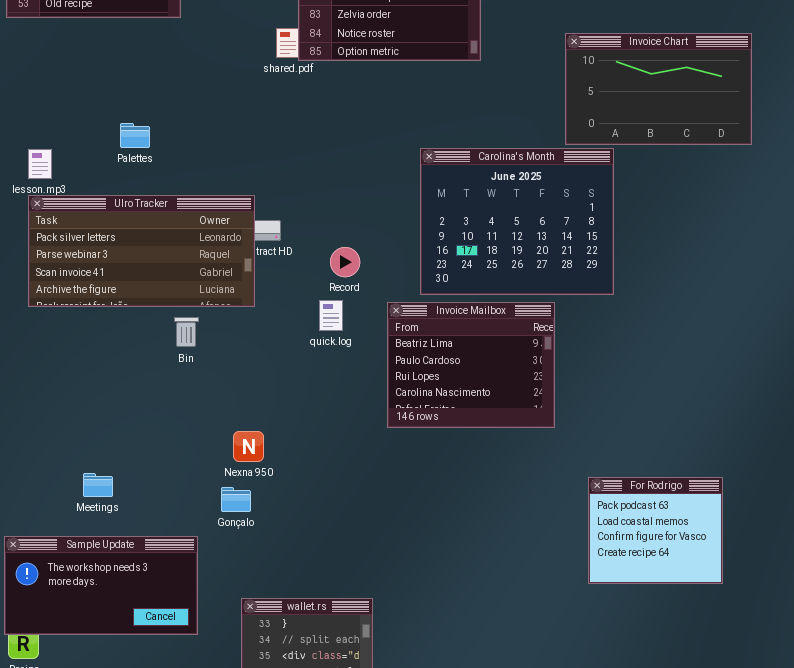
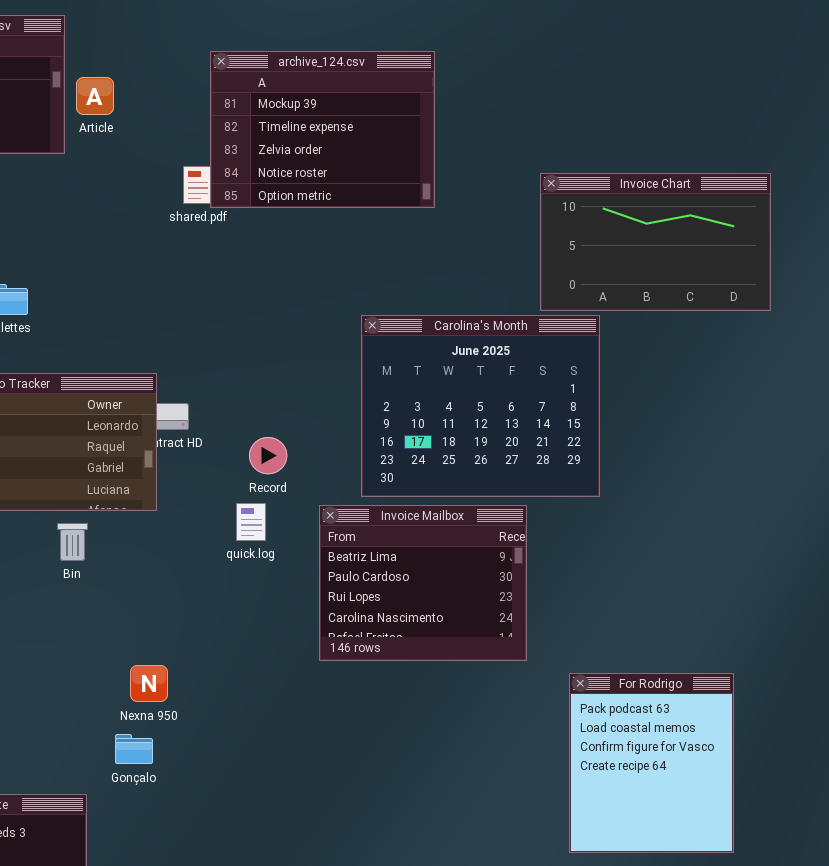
For Rodrigo: [588,477,723,584] -> [569,673,734,853], resized

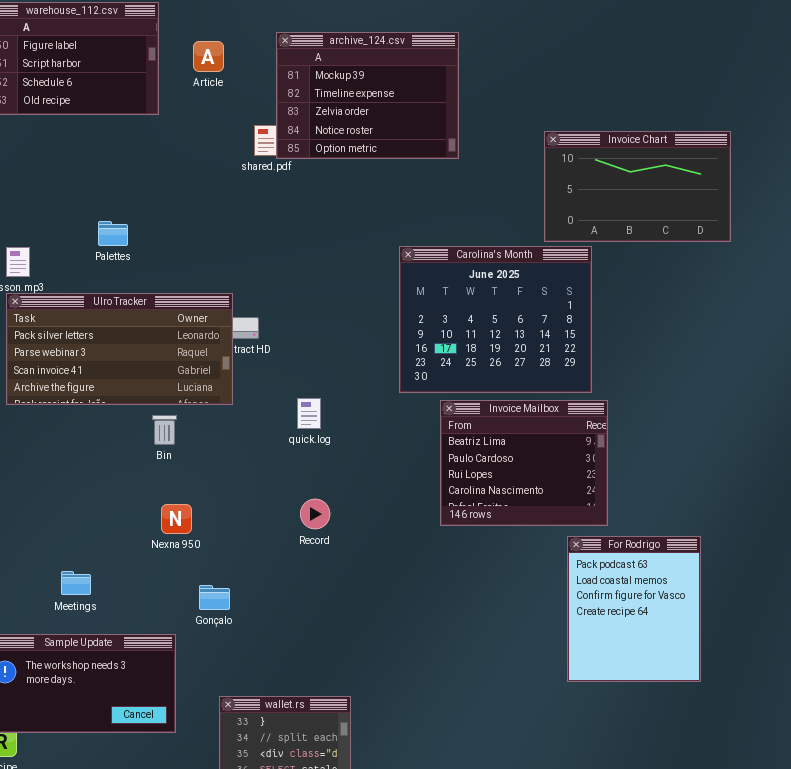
Article: [76,77,114,115] -> [193,41,224,72], moved
Record: [249,437,287,474] -> [300,499,330,529], moved
Invoice Mailbox: [319,505,527,661] -> [440,400,608,526], moved
Nexna 950: [130,665,168,702] -> [161,504,192,534], moved

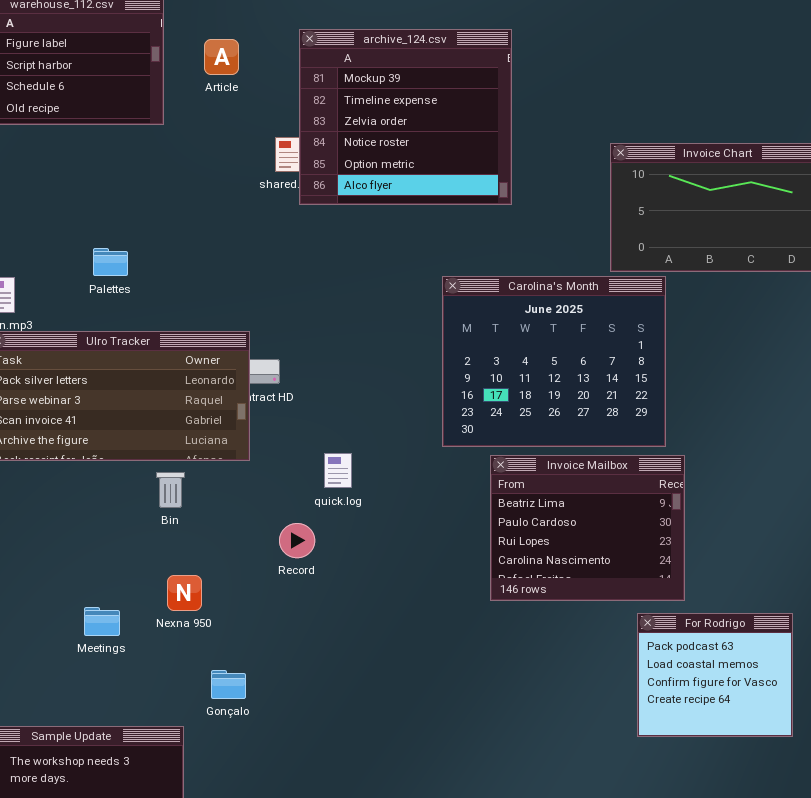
archive_124.csv: [276,32,459,159] -> [299,29,512,205], resized
Record: [300,499,330,529] -> [279,523,315,558], moved
For Rodrigo: [567,536,701,682] -> [637,613,793,737], resized
Meetings: [61,571,91,595] -> [84,607,120,636], moved

